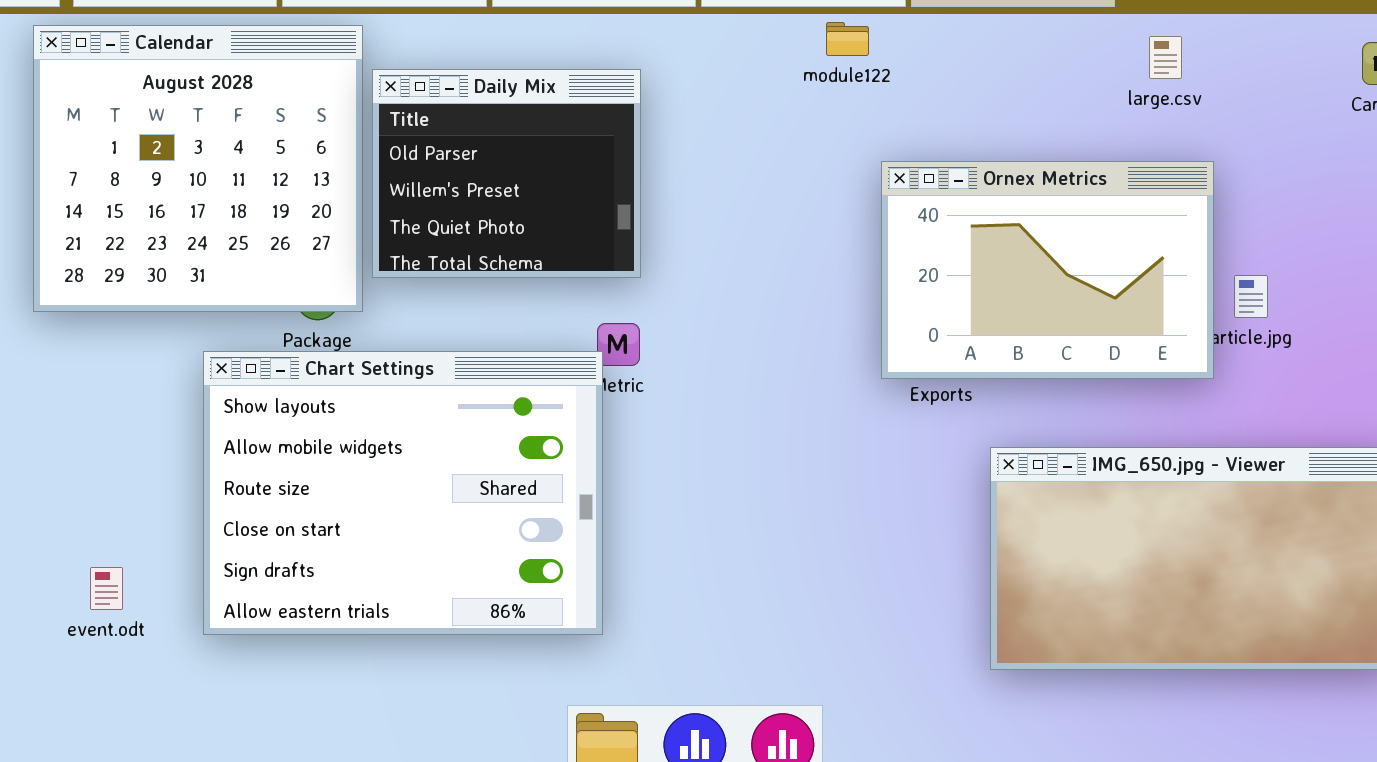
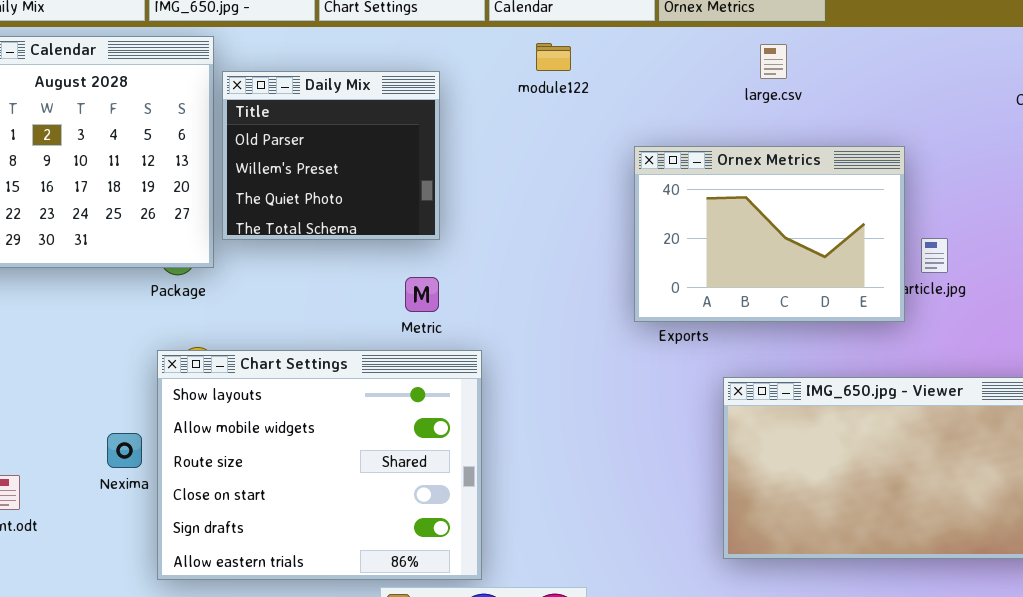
module122: [826,22,869,56] -> [536,43,571,71], moved
large.csv: [1149,36,1182,79] -> [760,44,787,79], moved
Chart Settings: [203,351,603,635] -> [157,350,482,580], moved

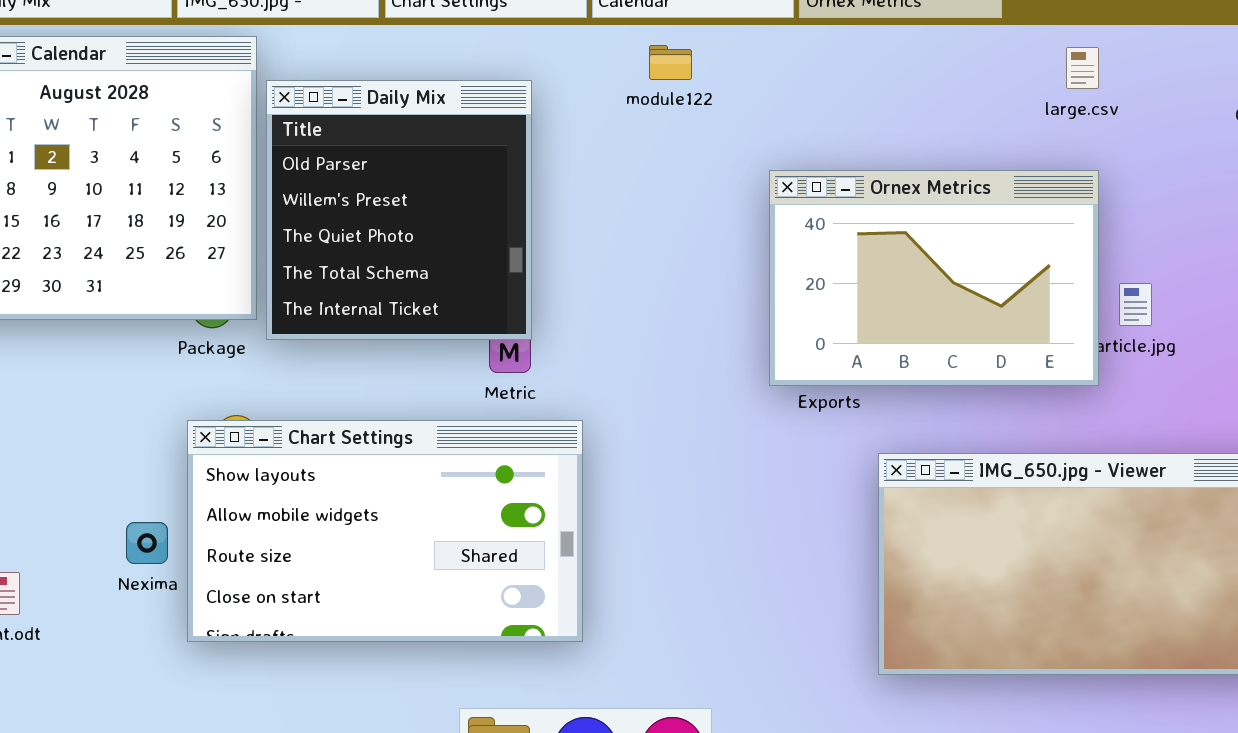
large.csv: [760,44,787,79] -> [1066,47,1099,89], moved
Daily Mix: [222,71,440,240] -> [266,80,532,340], resized
Chart Settings: [157,350,482,580] -> [187,420,583,642], resized

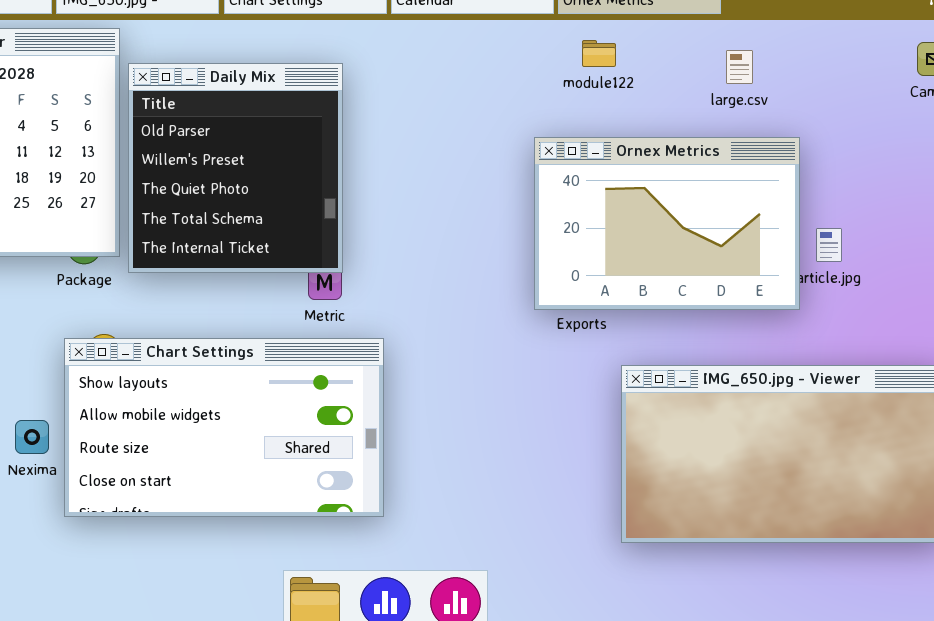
module122: [649,45,692,80] -> [582,40,616,67], moved
large.csv: [1066,47,1099,89] -> [726,50,753,84], moved

